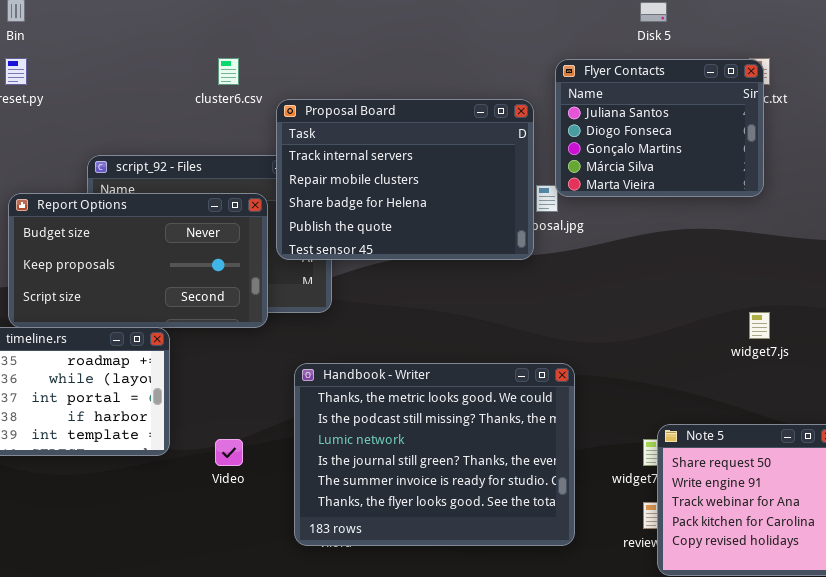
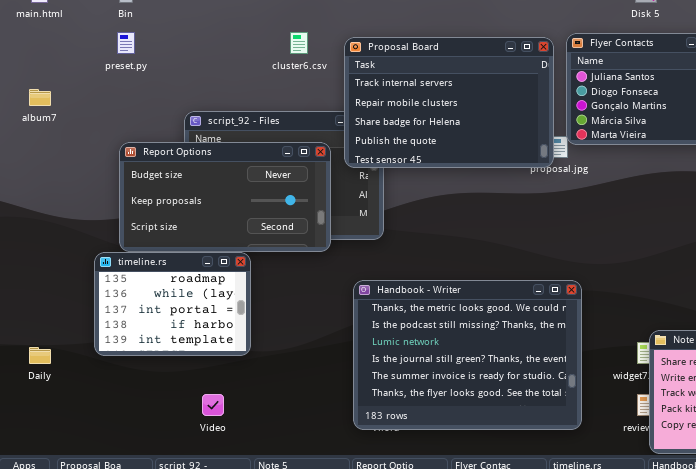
Proposal Board: [276,99,534,260] -> [344,37,554,168], moved
Video: [215,439,243,466] -> [202,394,224,416], moved

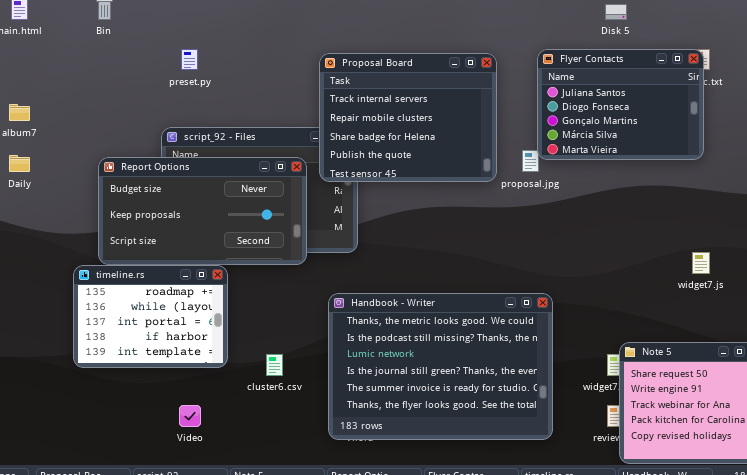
preset.py: [117,32,135,54] -> [181,49,198,70], moved
cluster6.csv: [290,32,308,54] -> [266,354,283,376], moved
Proposal Board: [344,37,554,168] -> [319,53,497,182], resized
Daily: [29,347,51,364] -> [9,155,30,172], moved

